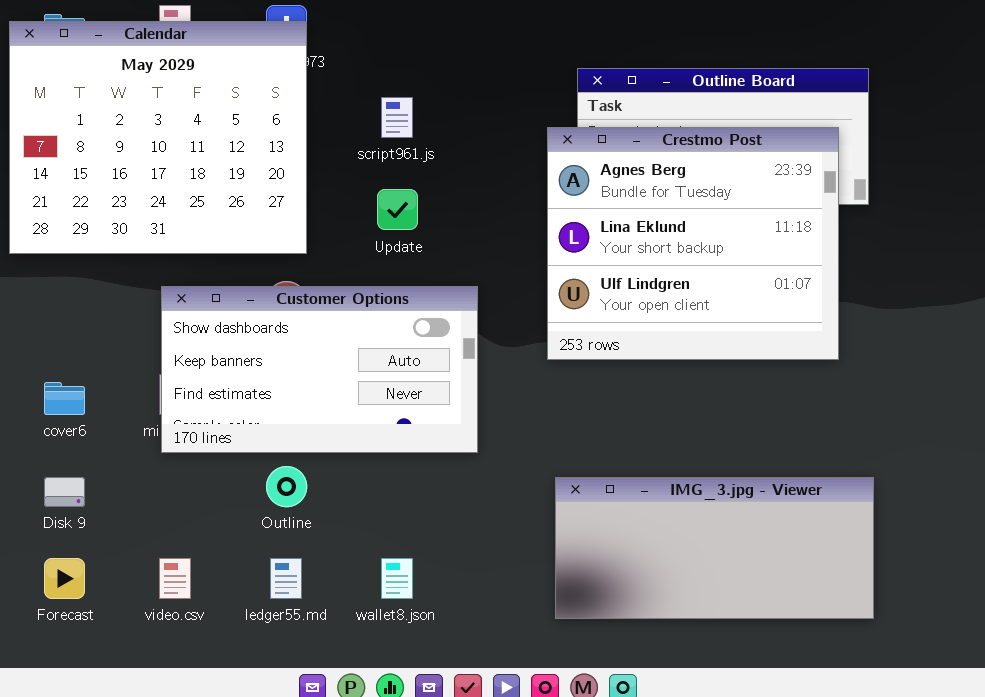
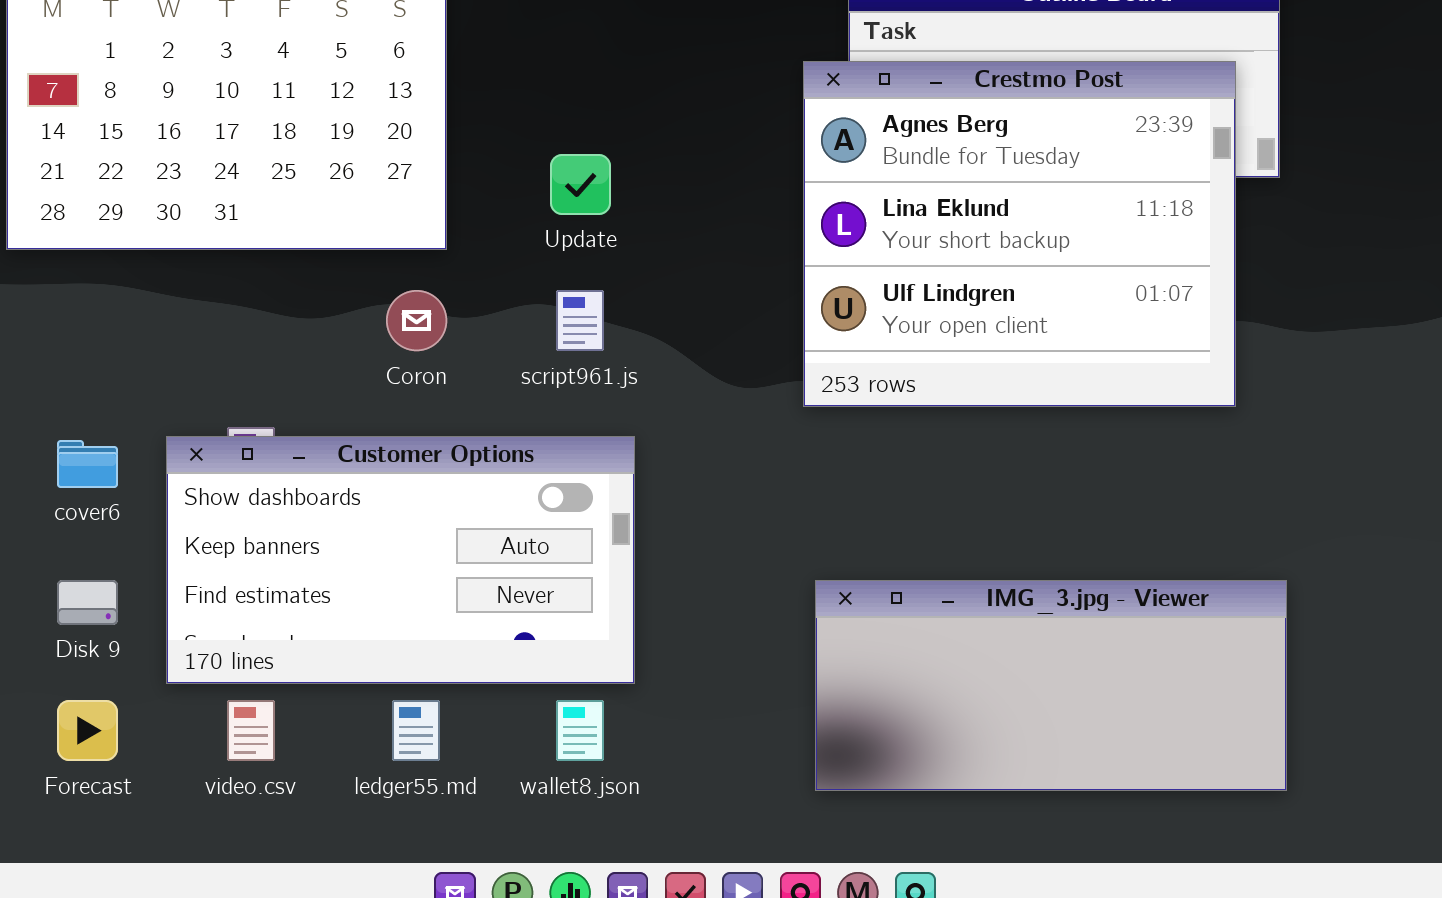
script961.js: [381,97,413,138] -> [556,290,604,351], moved
Customer Options: [161,286,478,453] -> [166,436,635,684], moved

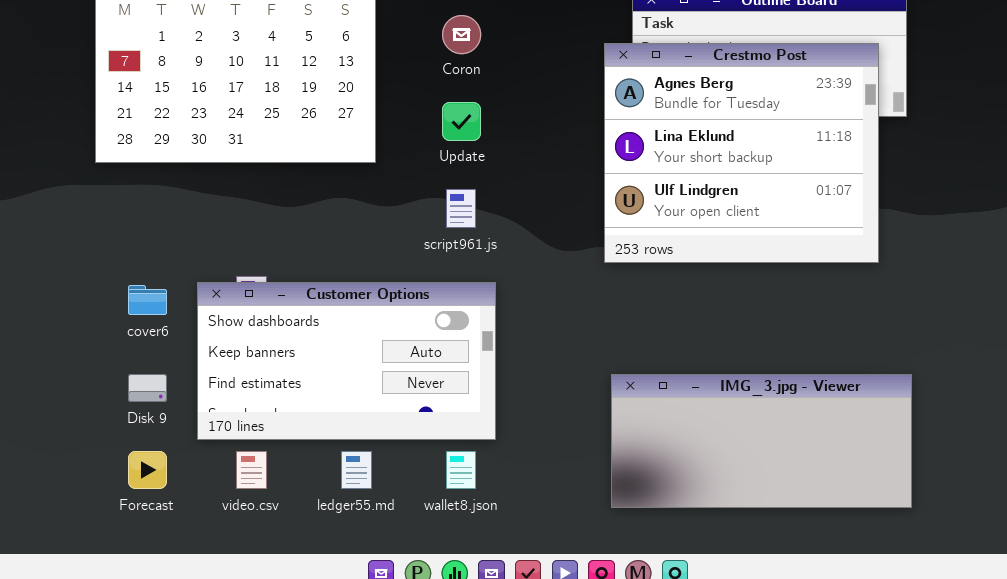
Coron: [386,290,447,351] -> [442,15,481,54], moved

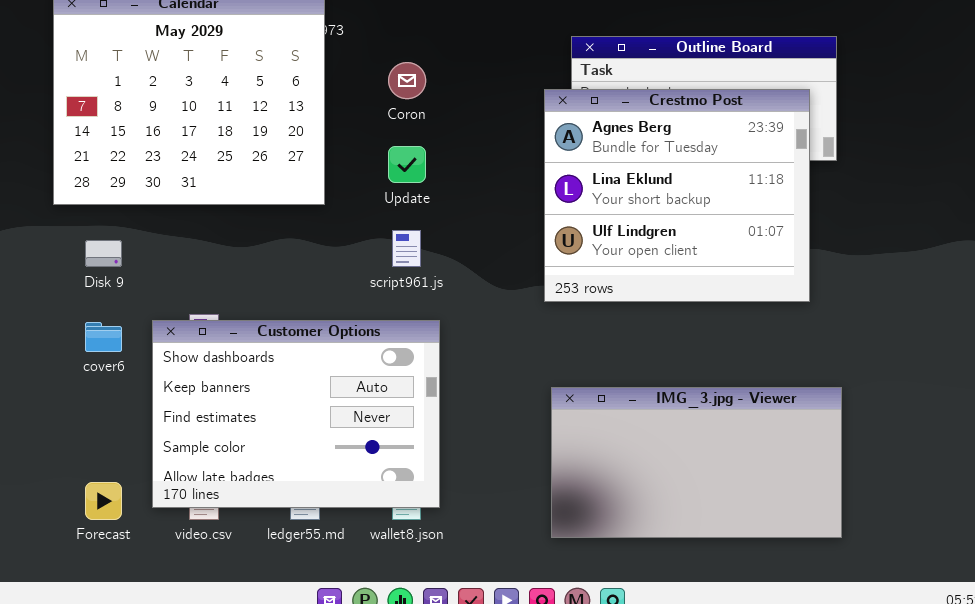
Customer Options: [197,282,496,440] -> [152,320,440,508], resized
Disk 9: [128,374,167,402] -> [85,240,122,267], moved
IMG_3.jpg - Viewer: [611,374,912,508] -> [551,387,842,538], resized

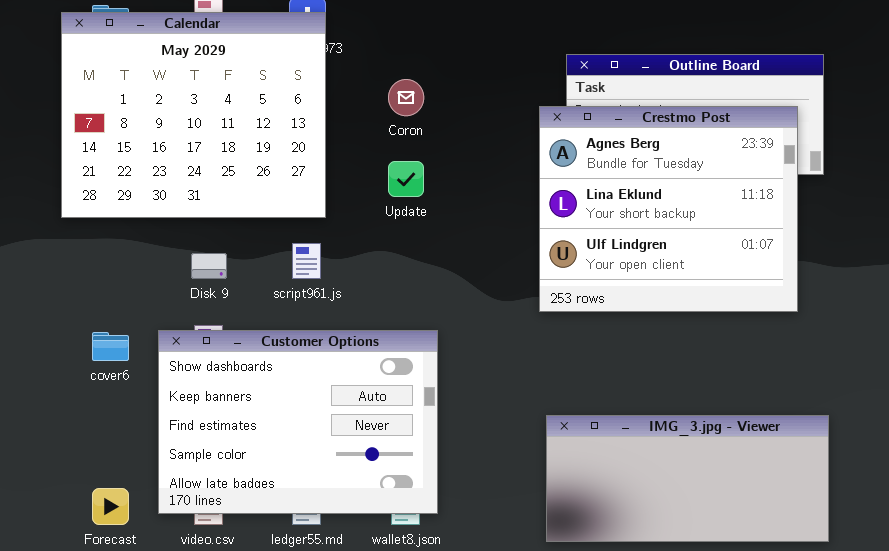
script961.js: [392,230,421,267] -> [292,243,321,279], moved
Disk 9: [85,240,122,267] -> [191,253,227,279], moved
IMG_3.jpg - Viewer: [551,387,842,538] -> [546,415,829,542], resized

